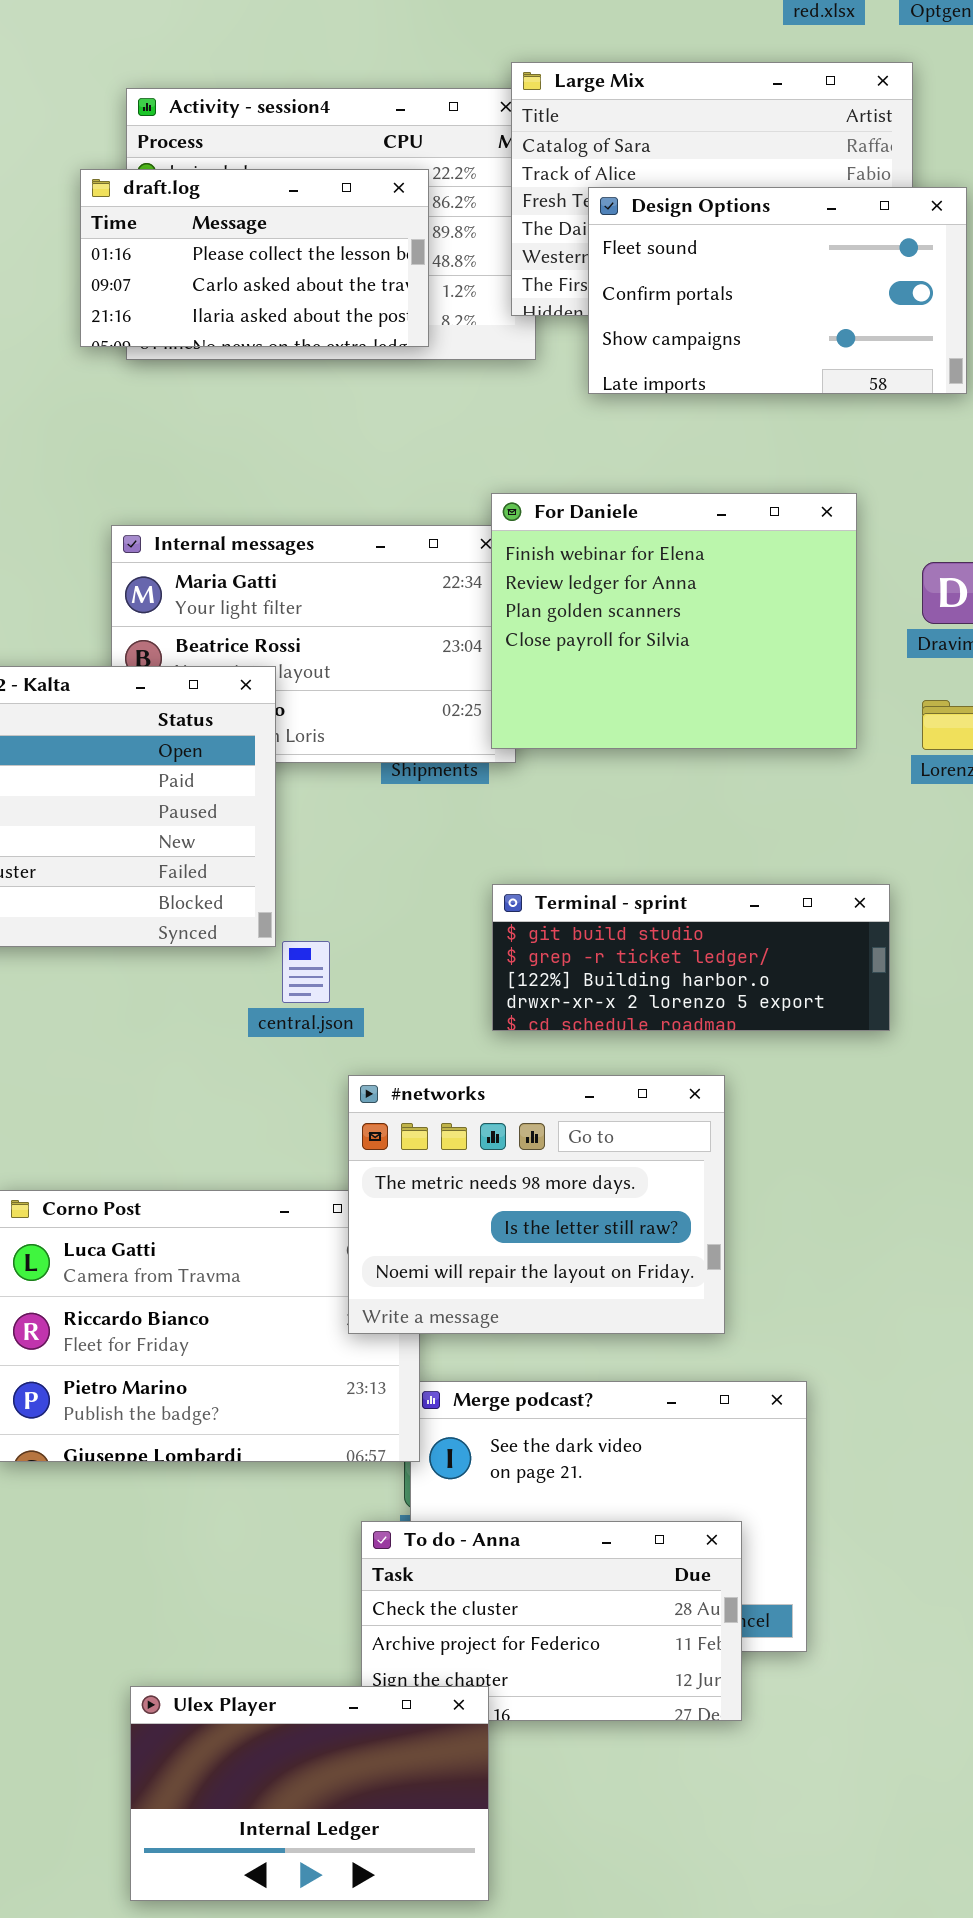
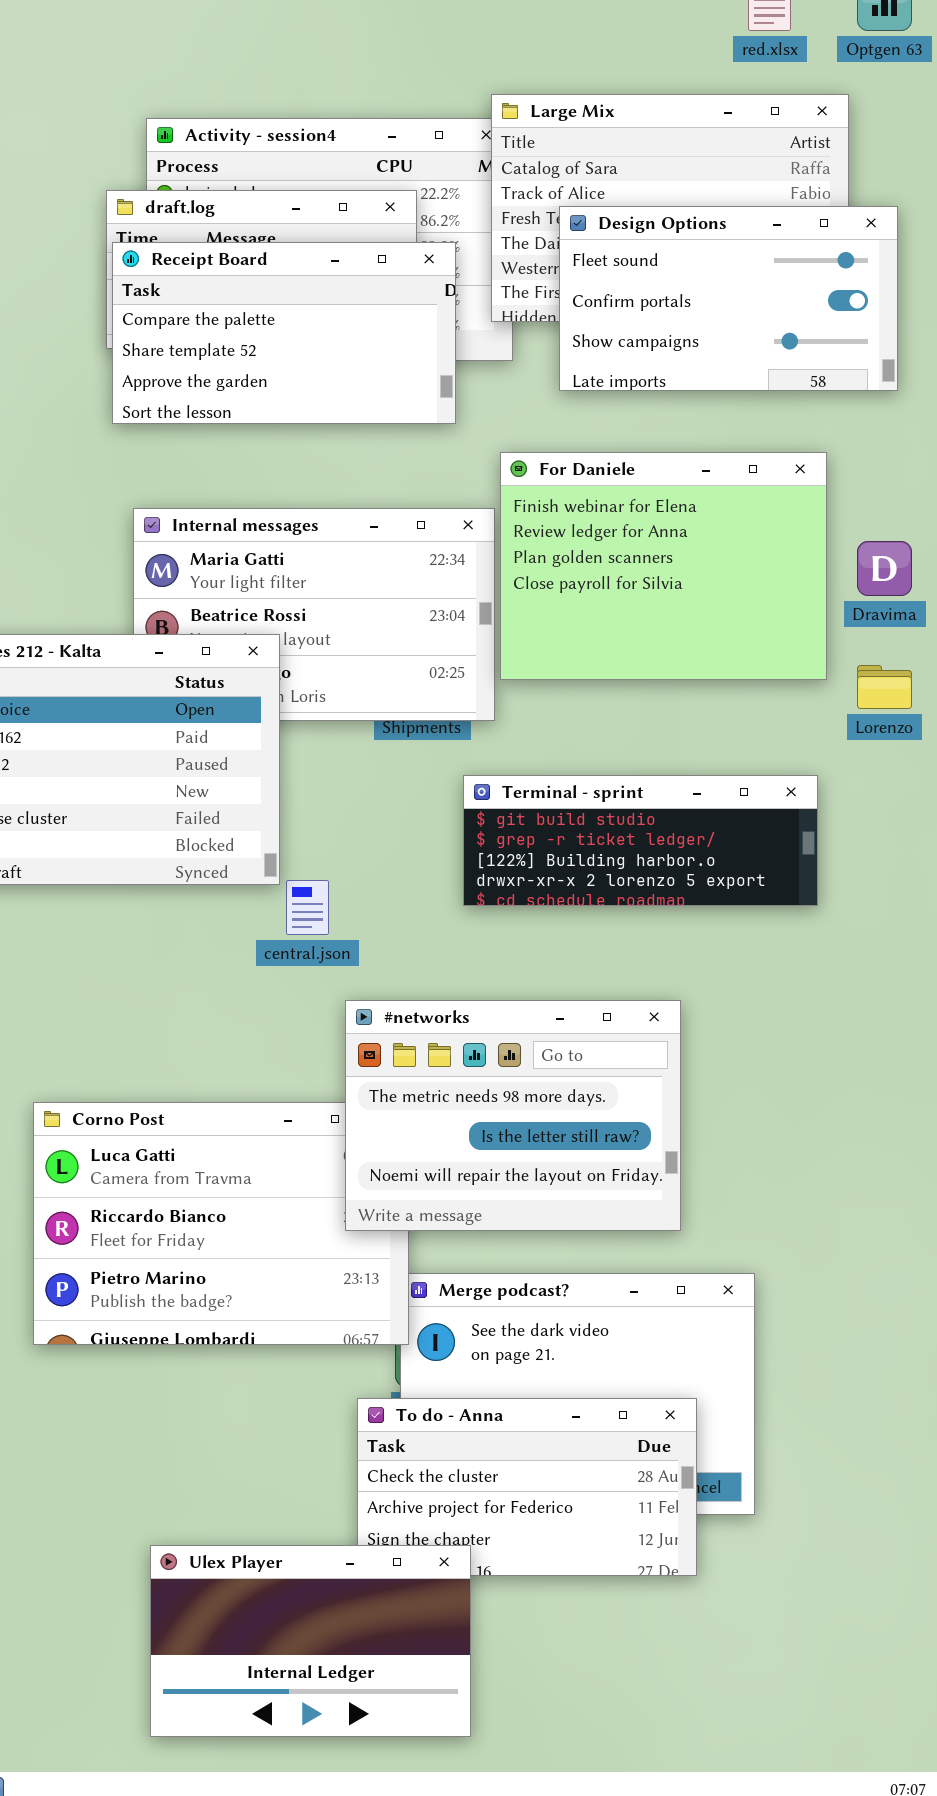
Receipt Board: none -> [112,242,456,424], opened
For Daniele: [491,493,857,749] -> [500,452,827,680], moved
Terminal - sprint: [492,884,890,1031] -> [463,775,818,906], moved

